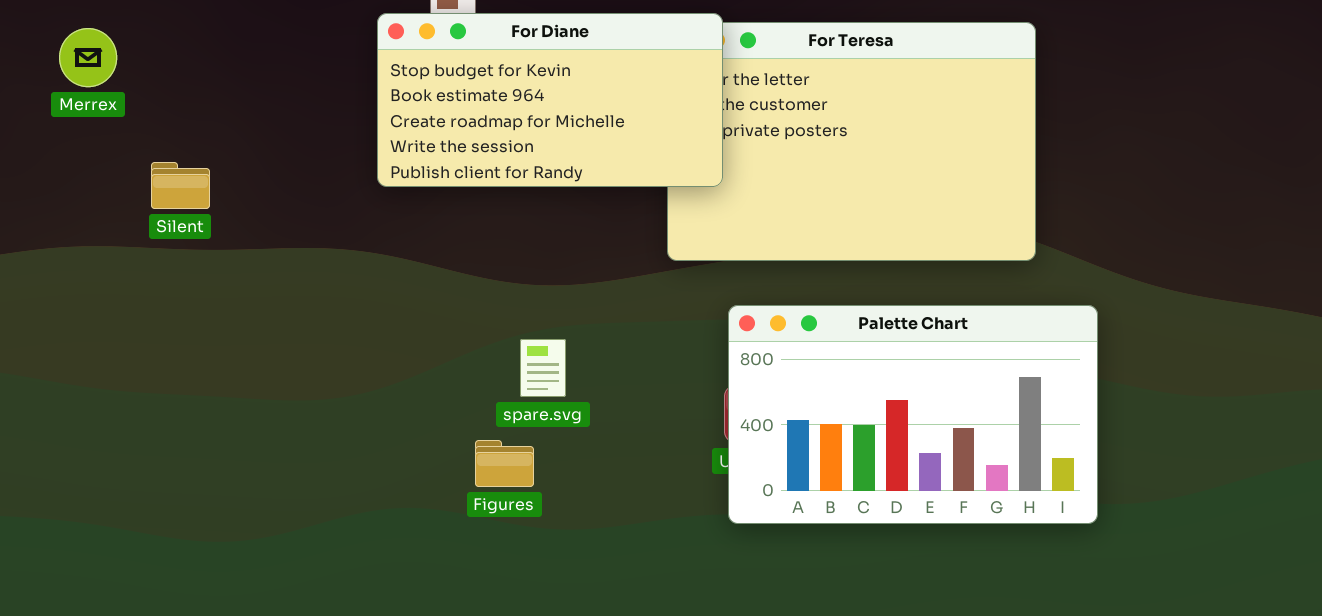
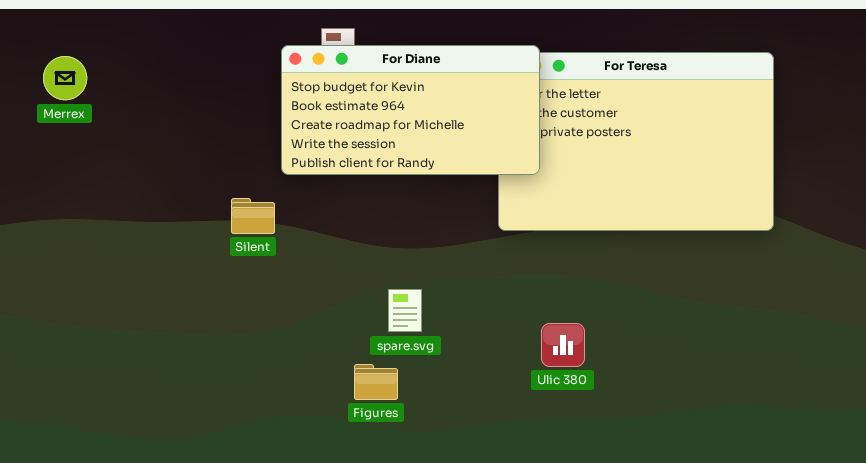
Silent: [151,162,210,209] -> [231,198,275,234], moved
Palette Chart: [728,305,1098,524] -> none, closed

